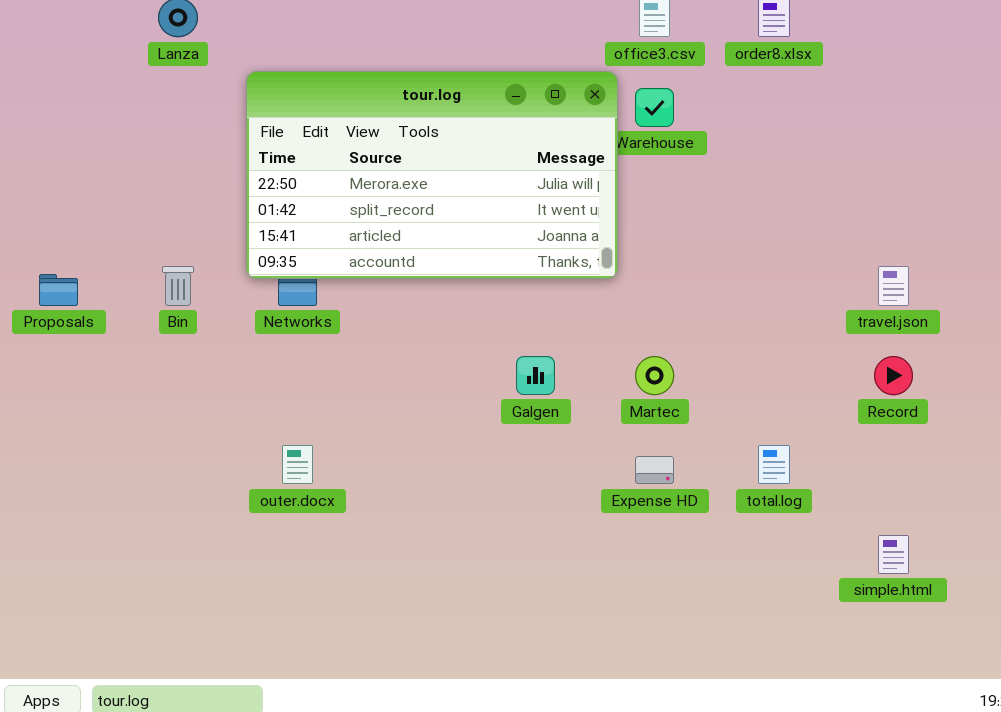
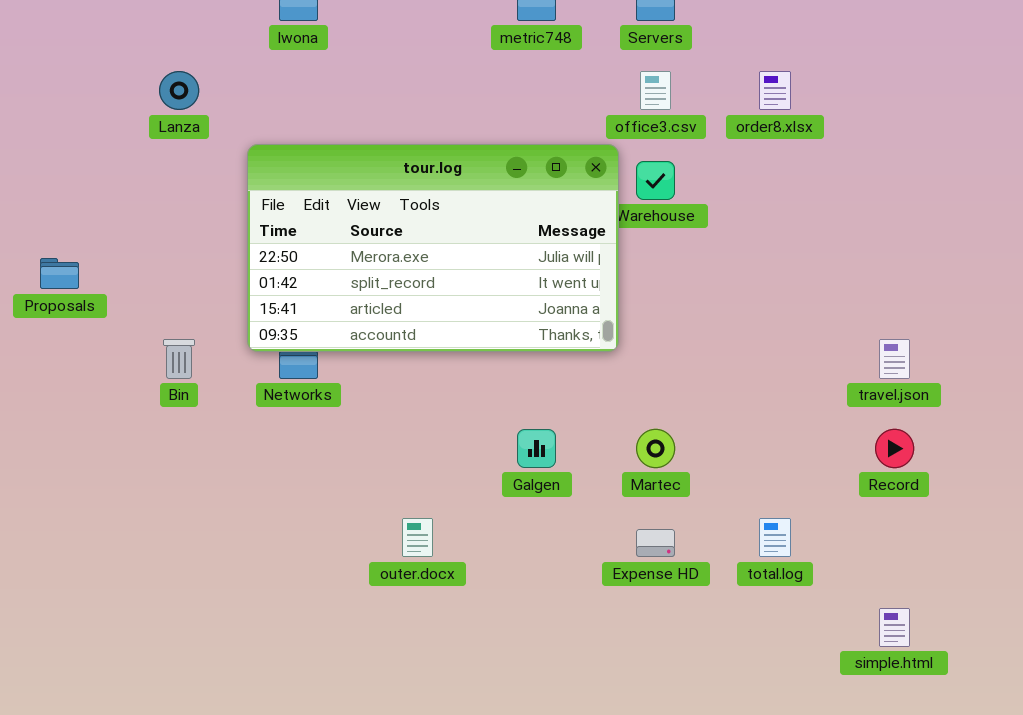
Proposals: [39,274,78,306] -> [40,258,79,289], moved
outer.docx: [282,445,313,484] -> [402,518,433,557], moved

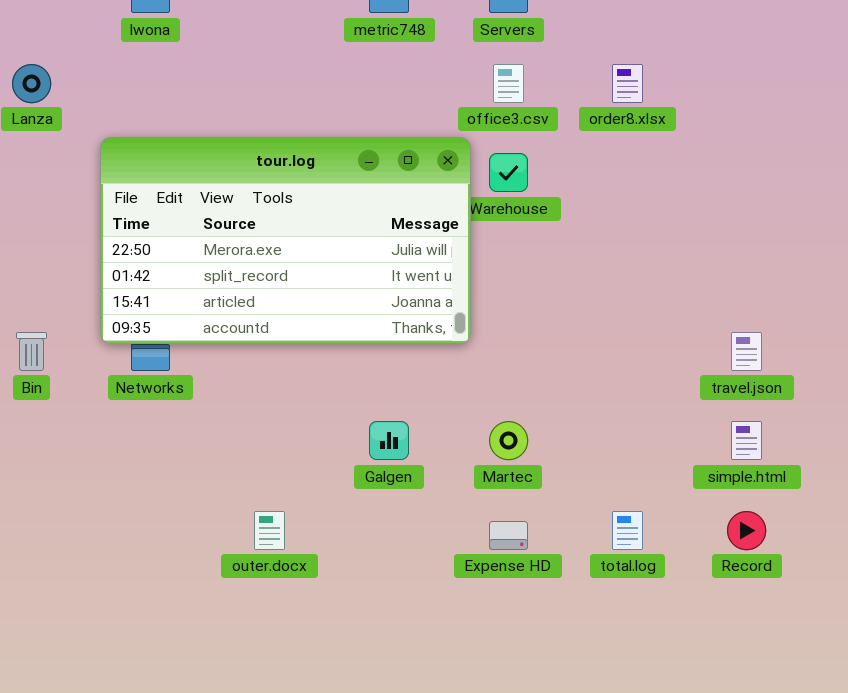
Record: [875,429,914,468] -> [727,511,766,550], moved
simple.html: [879,608,910,647] -> [731,421,762,460], moved

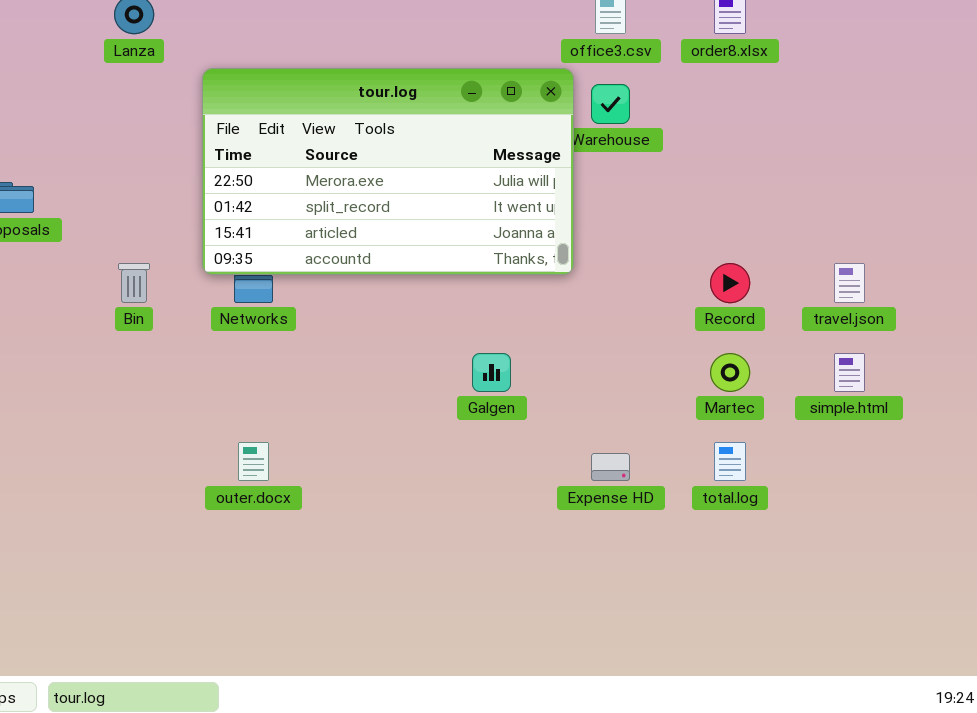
Martec: [489,421,528,460] -> [710,353,750,392], moved
outer.docx: [254,511,285,550] -> [238,442,269,481], moved
Record: [727,511,766,550] -> [710,263,750,303], moved

